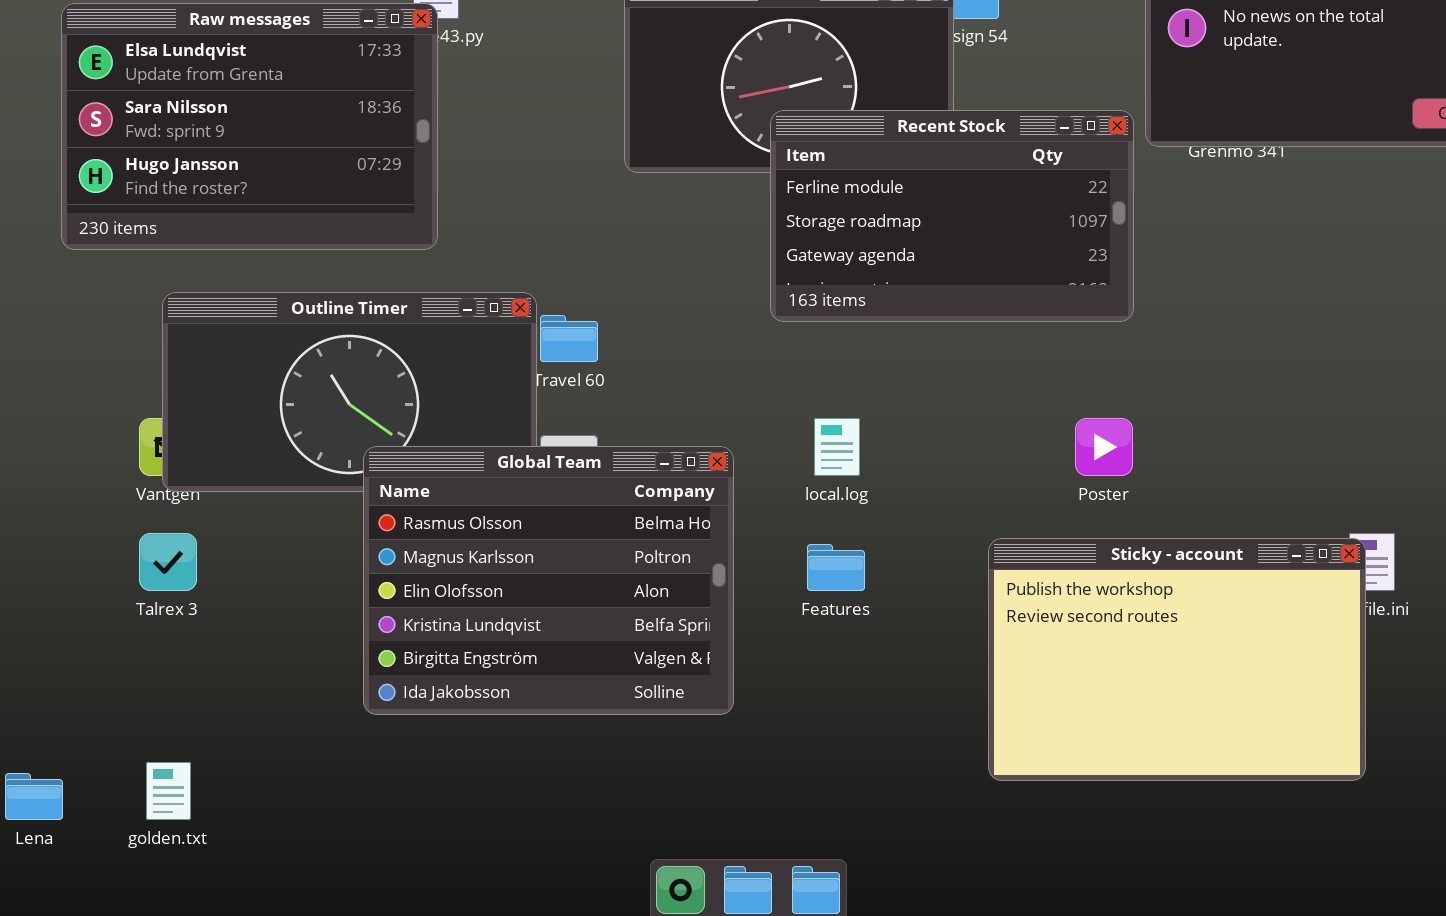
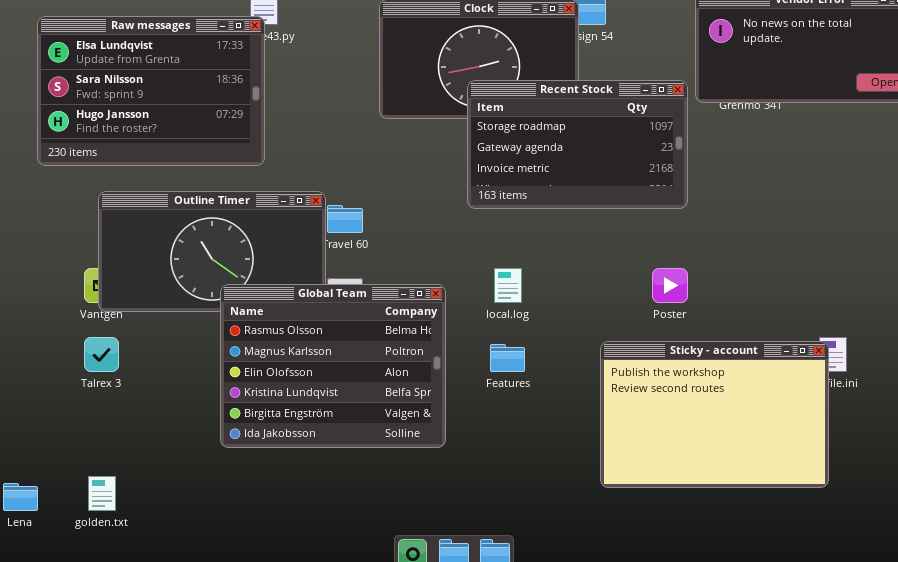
Recent Stock: [770,110,1134,322] -> [467,80,688,209], scrolled down 1 row

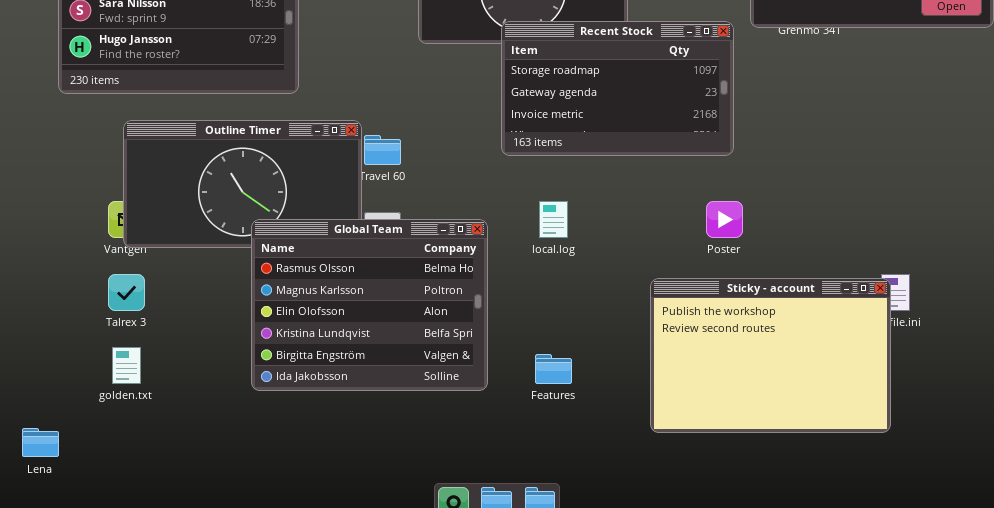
Recent Stock: [467,80,688,209] -> [501,21,734,156], moved
Features: [490,344,525,372] -> [535,354,572,384], moved
golden.txt: [88,476,116,511] -> [112,347,141,384], moved

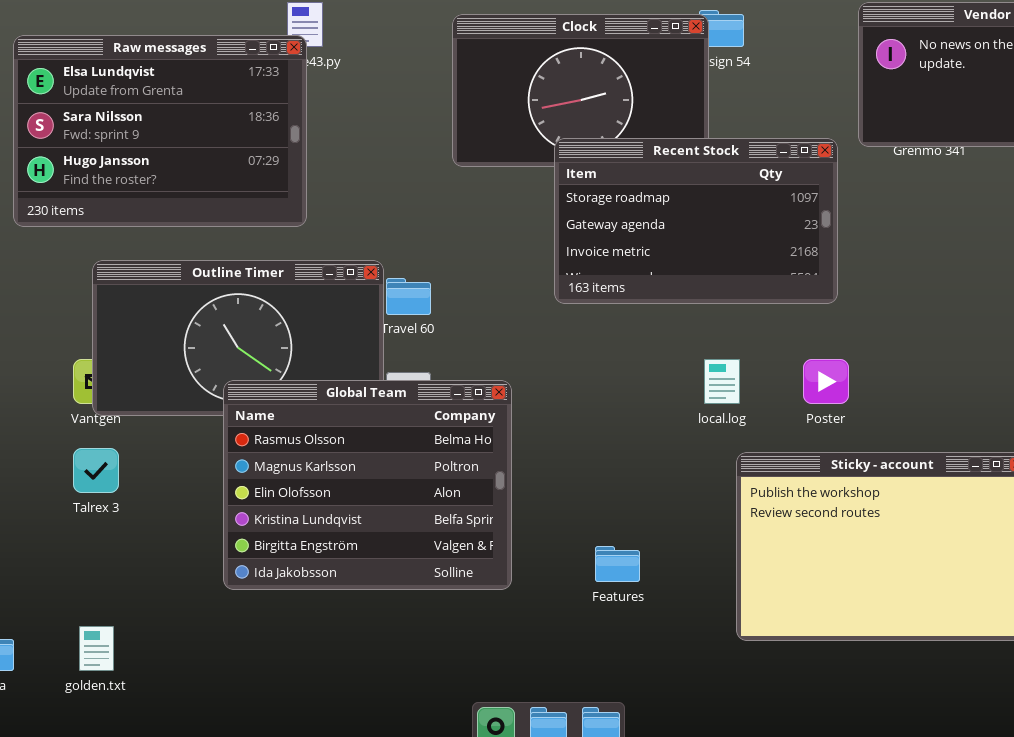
local.log: [539,201,568,238] -> [704,359,740,404], moved
Global Team: [251,219,488,391] -> [223,380,512,590], moved
golden.txt: [112,347,141,384] -> [79,626,114,671], moved

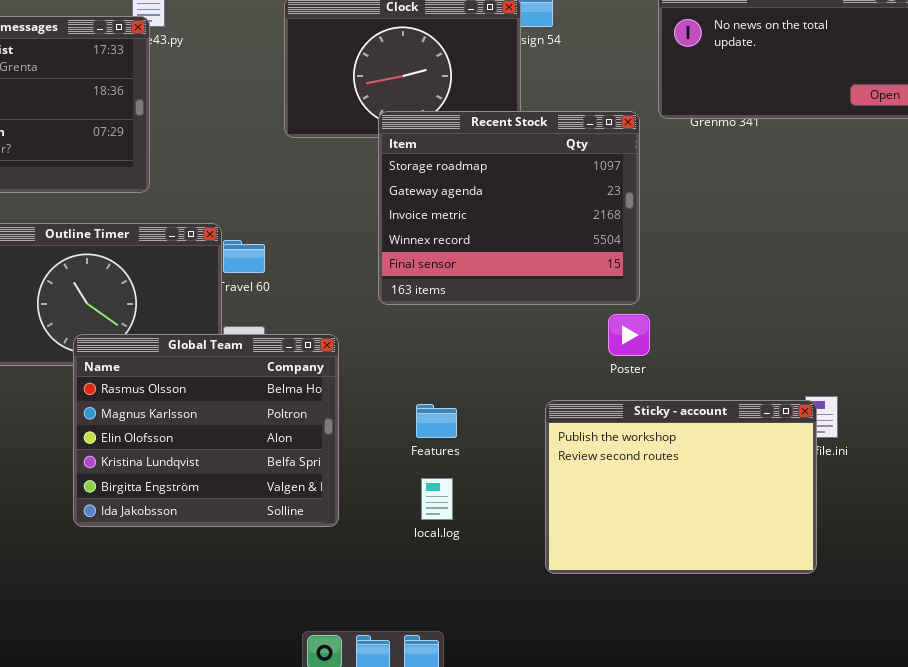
Recent Stock: [554,138,838,304] -> [378,111,640,305], resized
local.log: [704,359,740,404] -> [421,478,453,520], moved
Features: [595,546,640,582] -> [416,404,457,438], moved

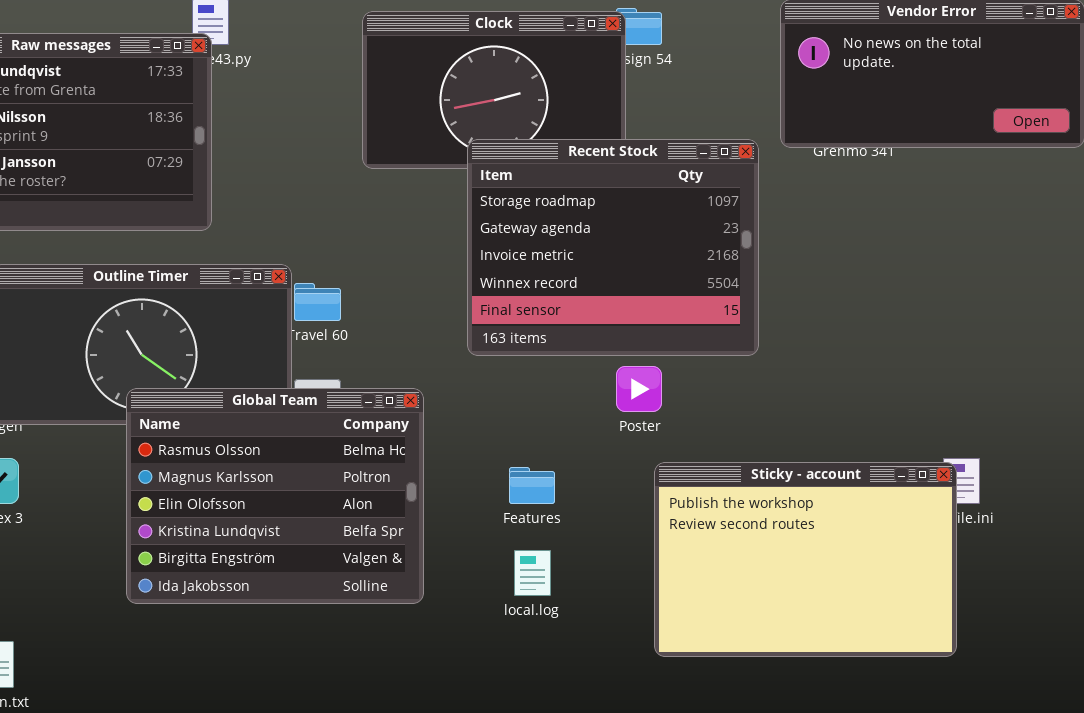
Poster: [608,314,650,356] -> [616,366,662,412], moved

